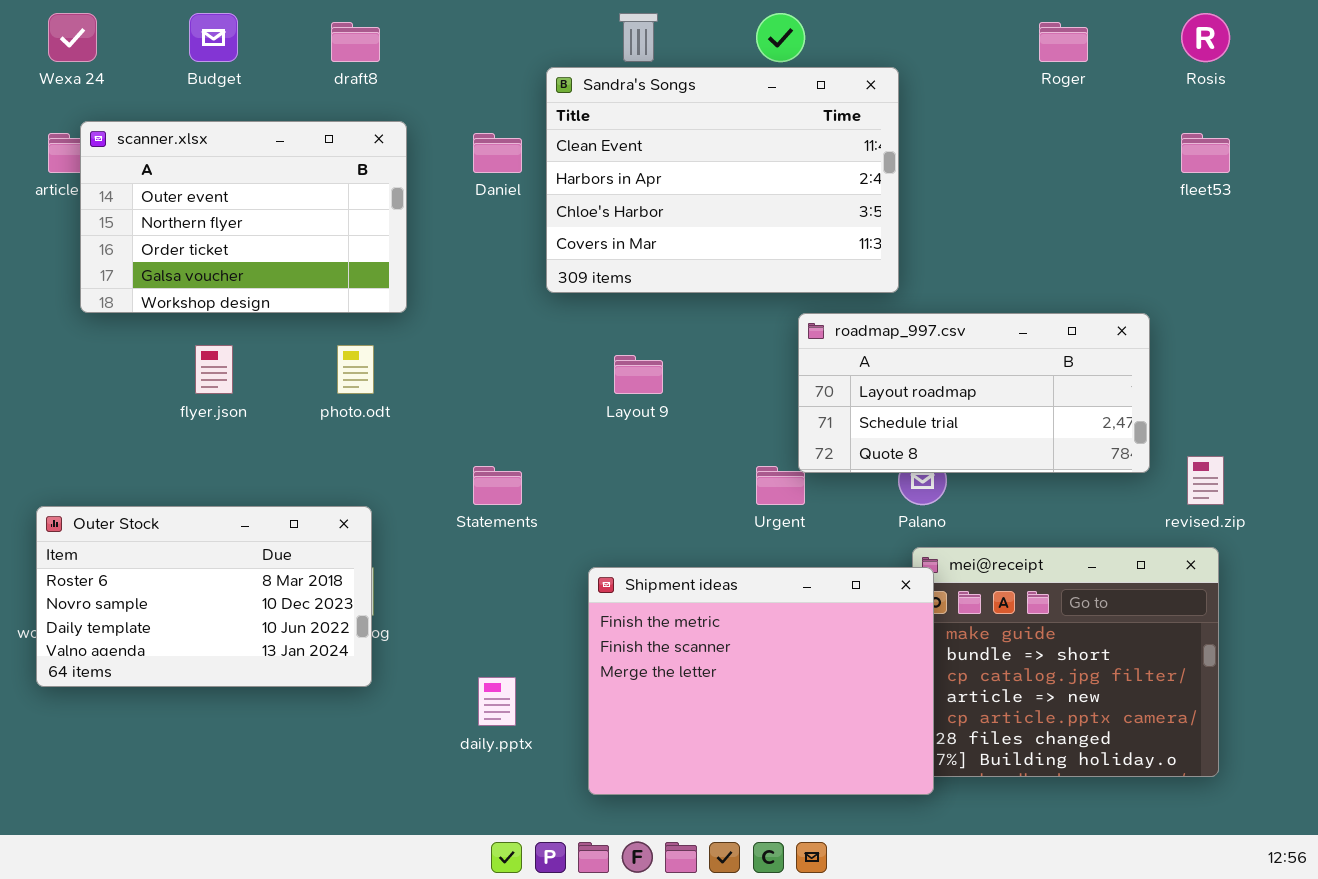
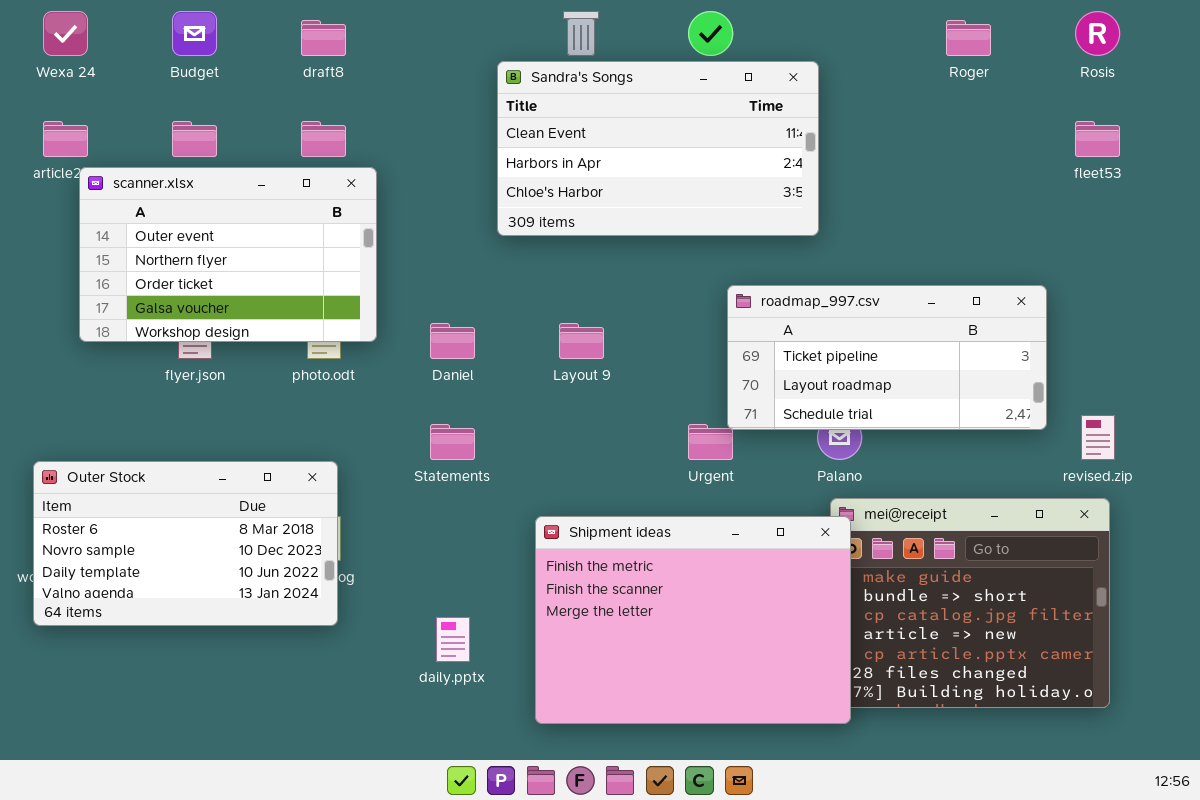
Sandra's Songs: [546,67,899,293] -> [497,61,819,236], resized
scanner.xlsx: [80,121,407,313] -> [79,167,377,342], moved
Daniel: [473,133,522,173] -> [430,323,475,359], moved
roadmap_997.csv: [798,313,1150,473] -> [727,285,1047,430], scrolled up 1 row

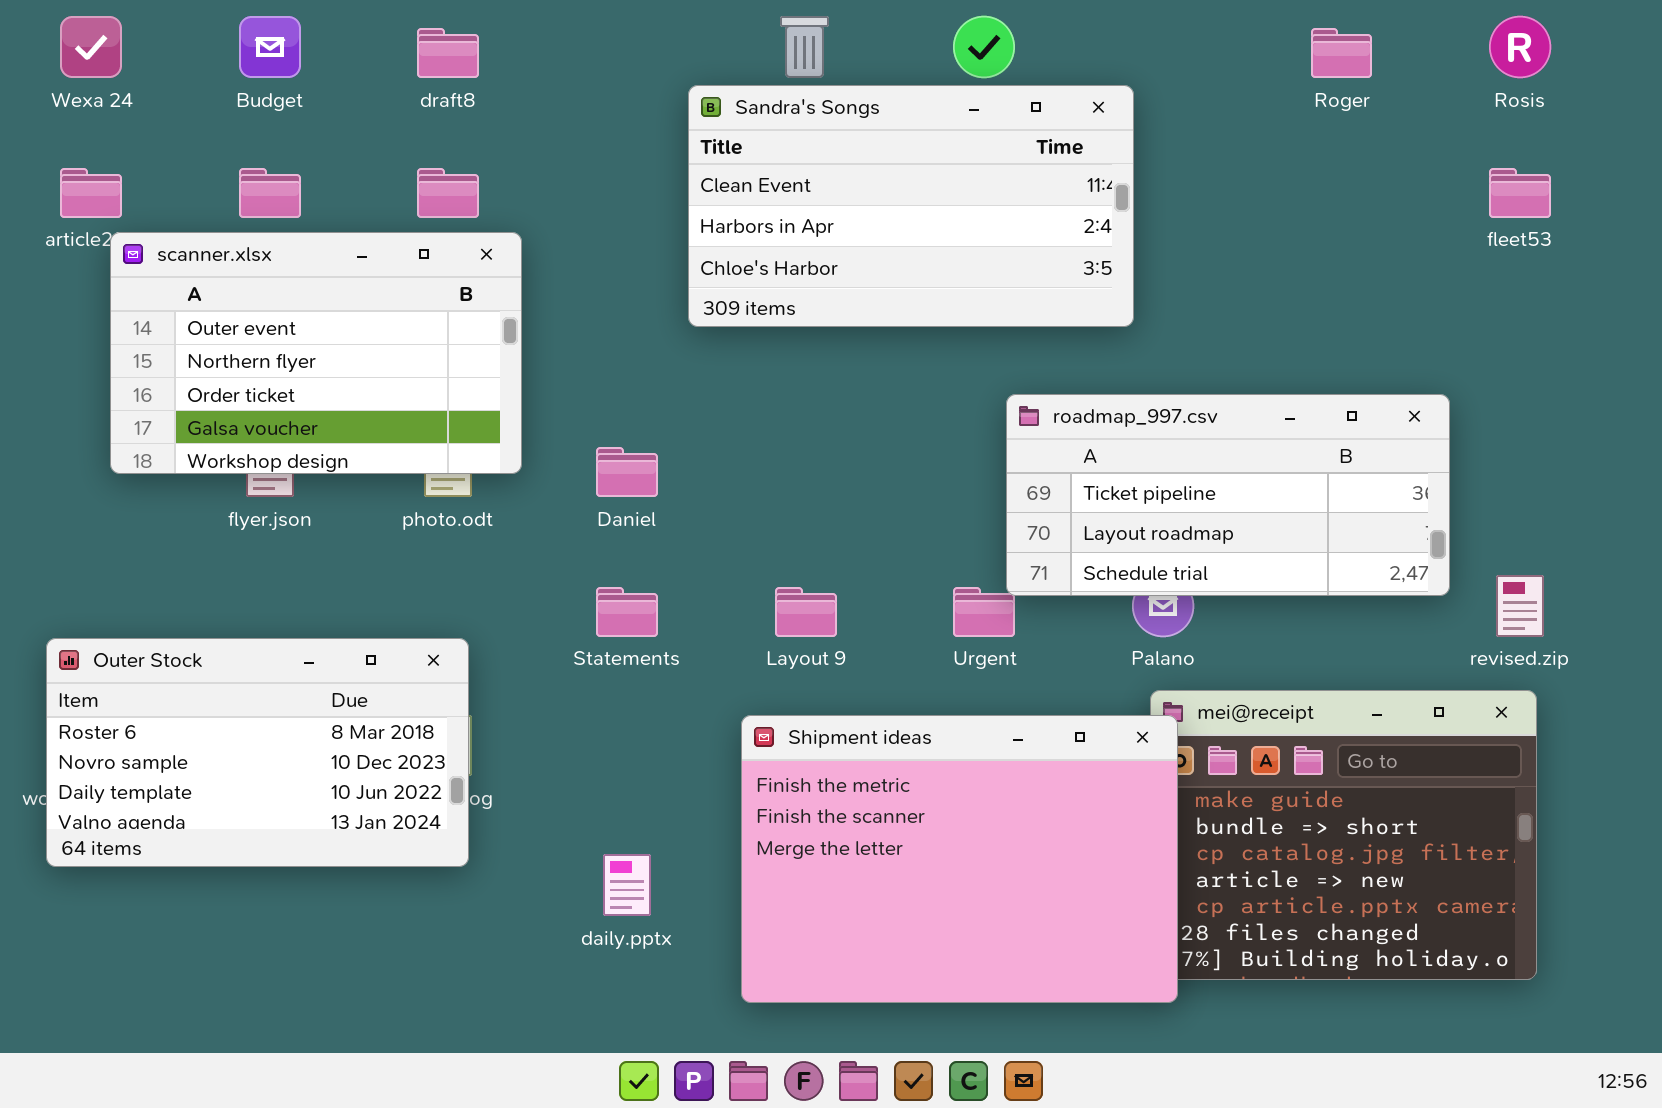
Layout 9: [559,323,604,359] -> [775,587,837,637], moved

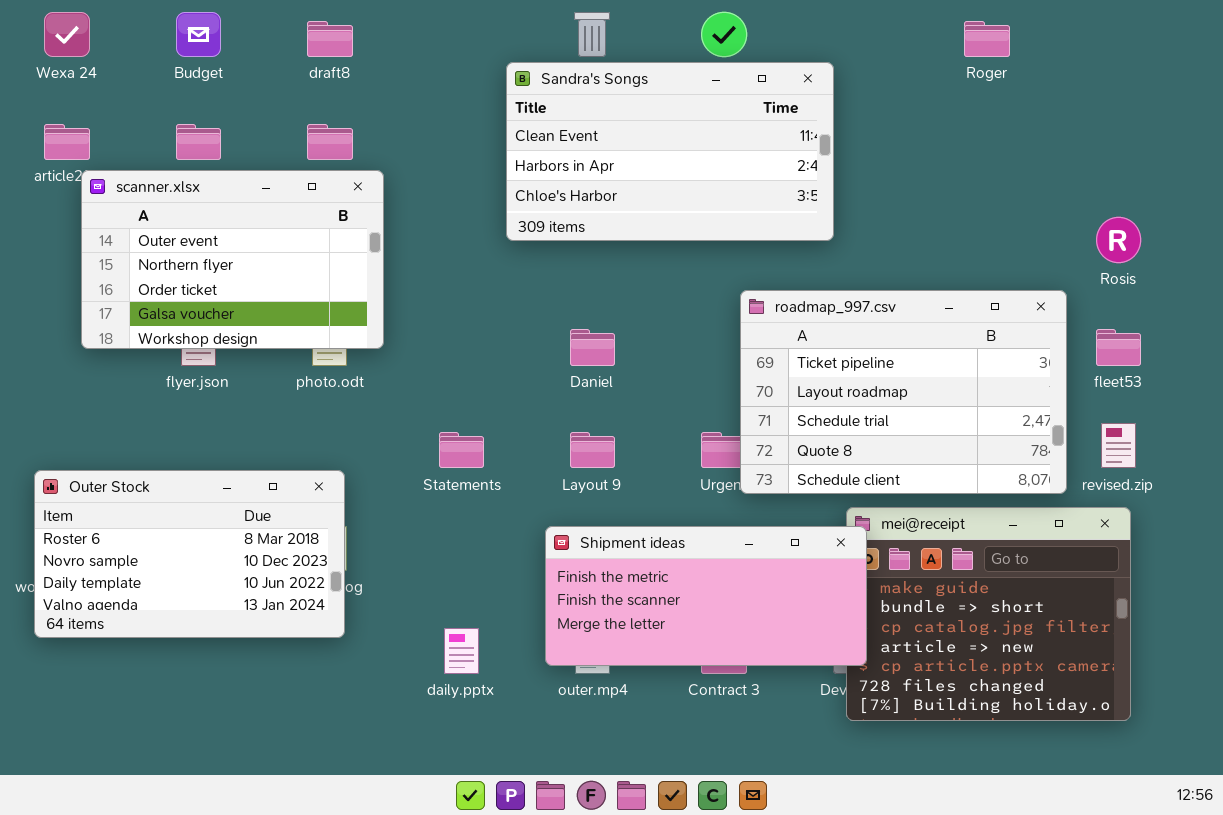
Rosis: [1489,16,1551,78] -> [1096,217,1141,263], moved
fleet53: [1489,168,1551,218] -> [1096,329,1141,366], moved
roadmap_997.csv: [1006,394,1450,596] -> [740,290,1067,494], resized
Daniel: [596,447,658,497] -> [570,329,615,366], moved
Shipment ideas: [741,715,1178,1003] -> [545,526,867,666], resized

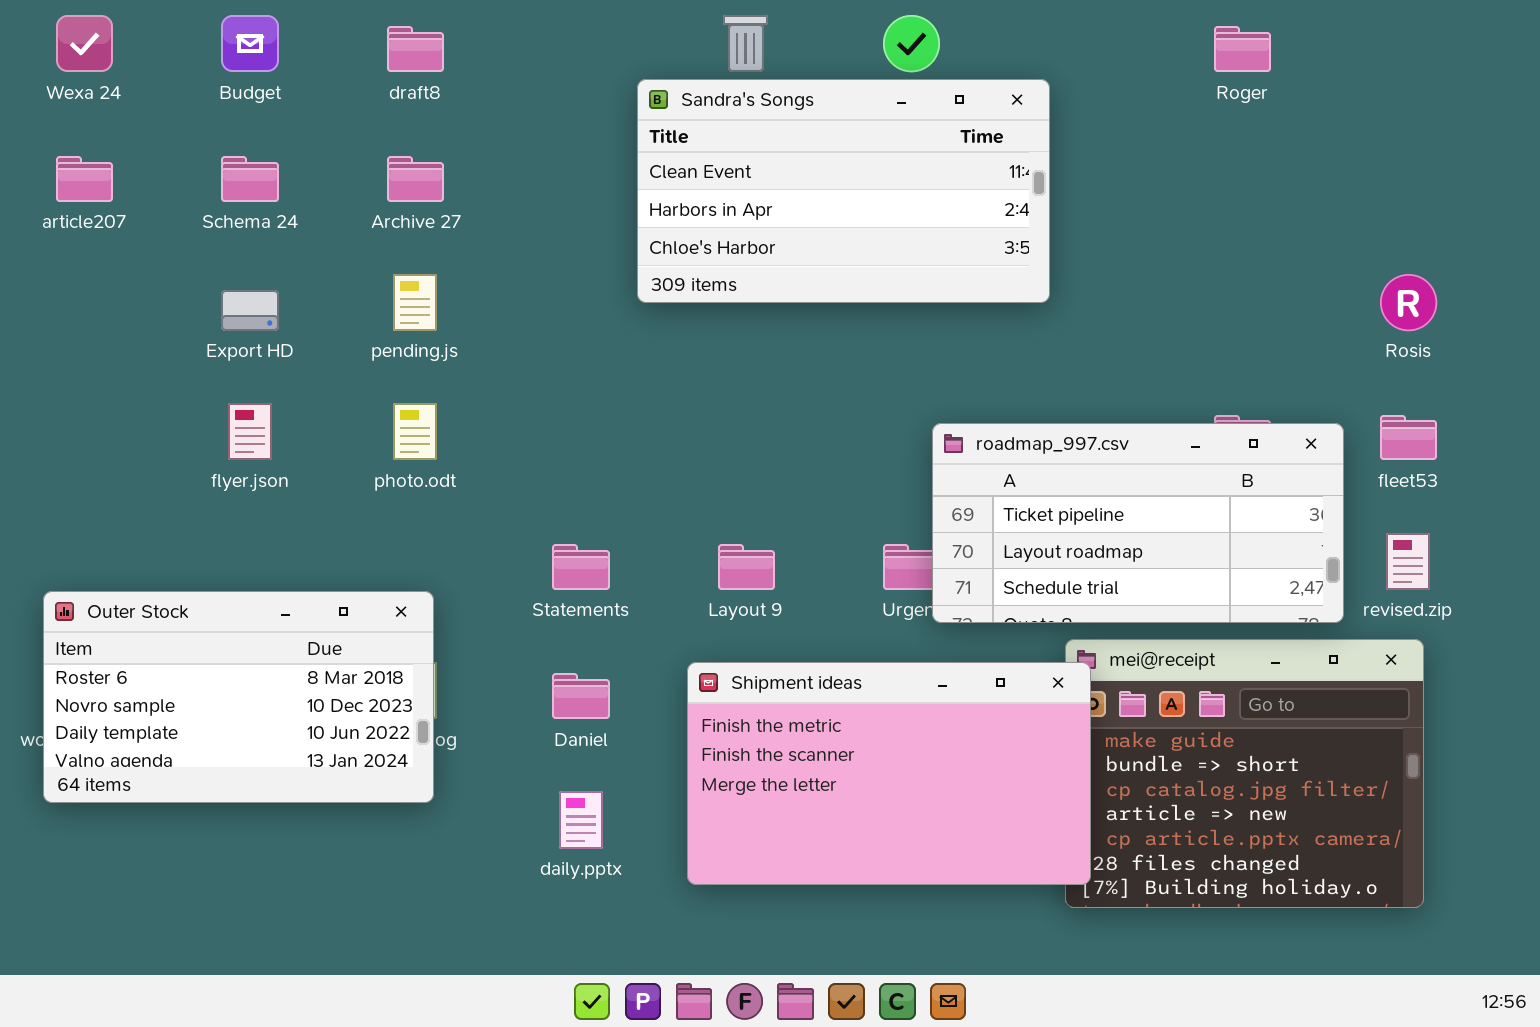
scanner.xlsx: [81,170,384,349] -> none, closed
roadmap_997.csv: [740,290,1067,494] -> [932,423,1344,623], resized
Daniel: [570,329,615,366] -> [552,673,610,719], moved
Shipment ideas: [545,526,867,666] -> [687,662,1091,885], resized

